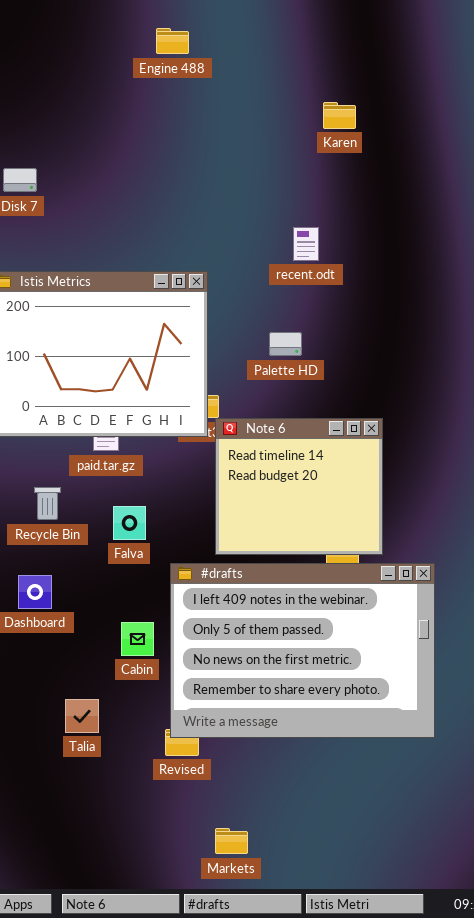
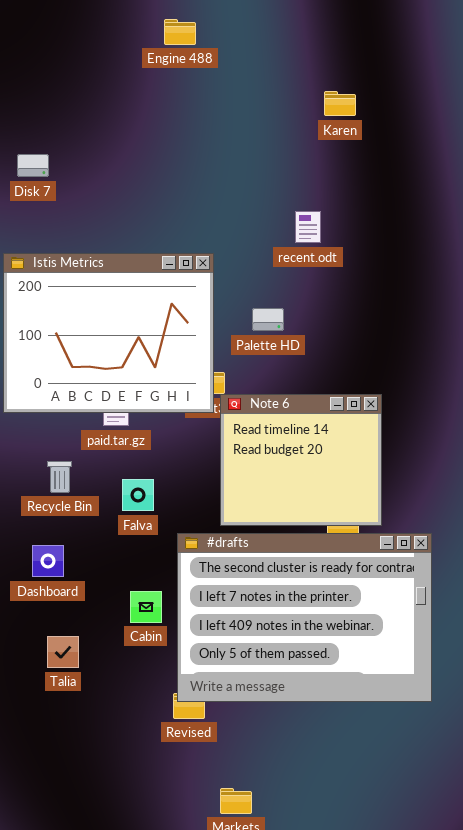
Palette HD: [269,332,302,356] -> [252,308,284,331], moved
#drafts: [170,563,435,738] -> [177,533,432,702], scrolled up 2 rows
Talia: [65,699,99,733] -> [47,636,79,668], moved

